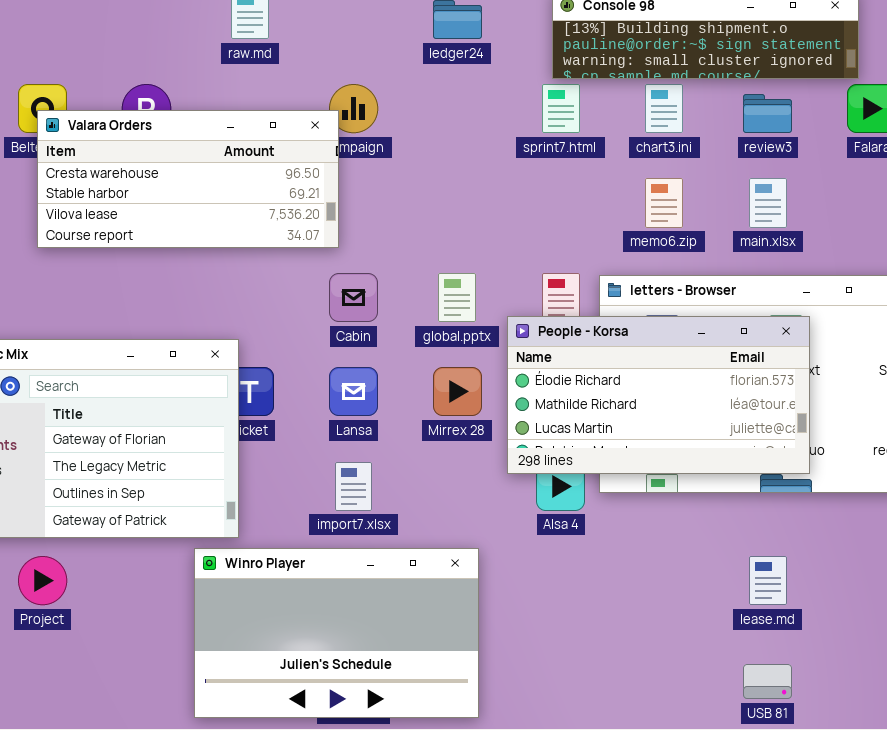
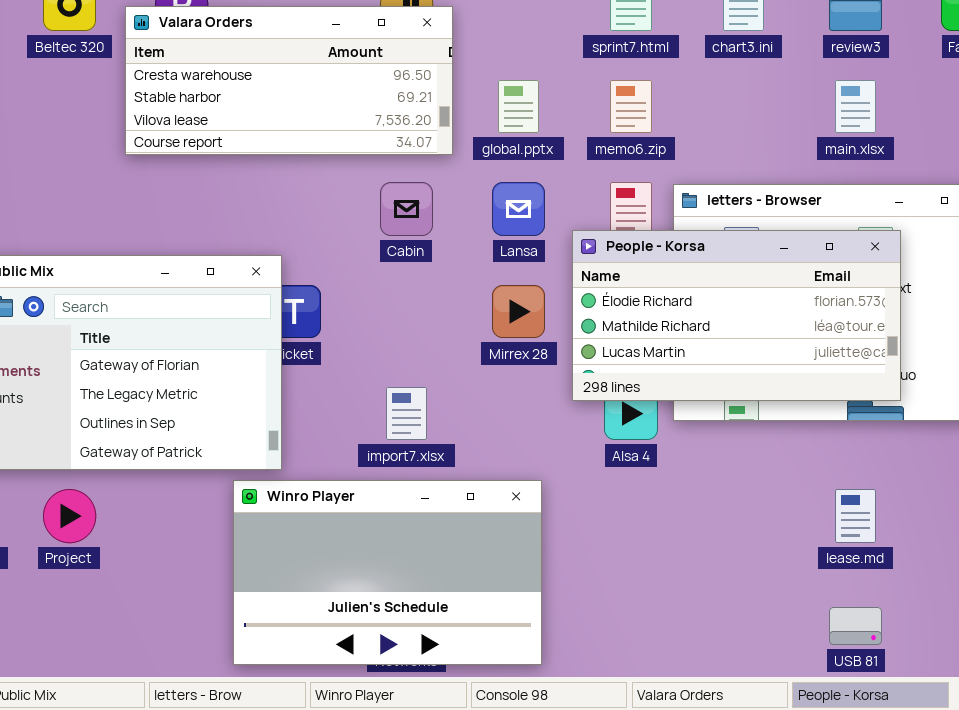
Valara Orders: [37,110,339,248] -> [125,6,453,155], moved
memo6.zip: [645,178,683,228] -> [610,80,652,133], moved
global.pptx: [438,273,476,322] -> [498,80,539,133], moved
Lansa: [329,367,378,416] -> [492,182,545,236], moved

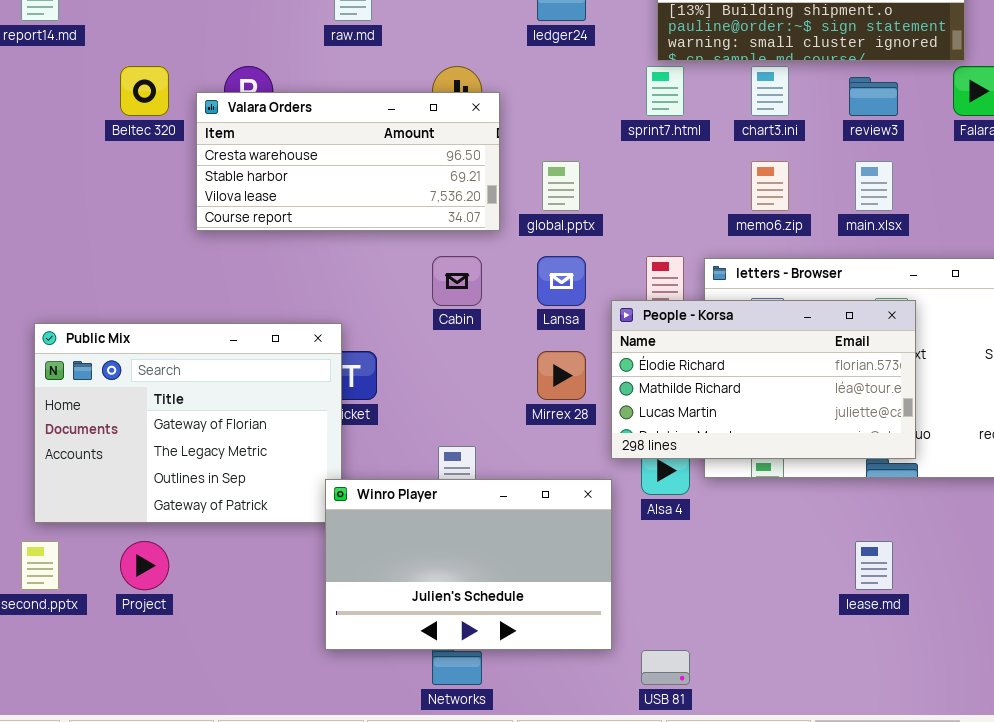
memo6.zip: [610,80,652,133] -> [751,161,789,211], moved
Winro Player: [233,480,542,665] -> [325,479,612,650], moved
USB 81: [829,607,882,645] -> [641,650,690,685], moved

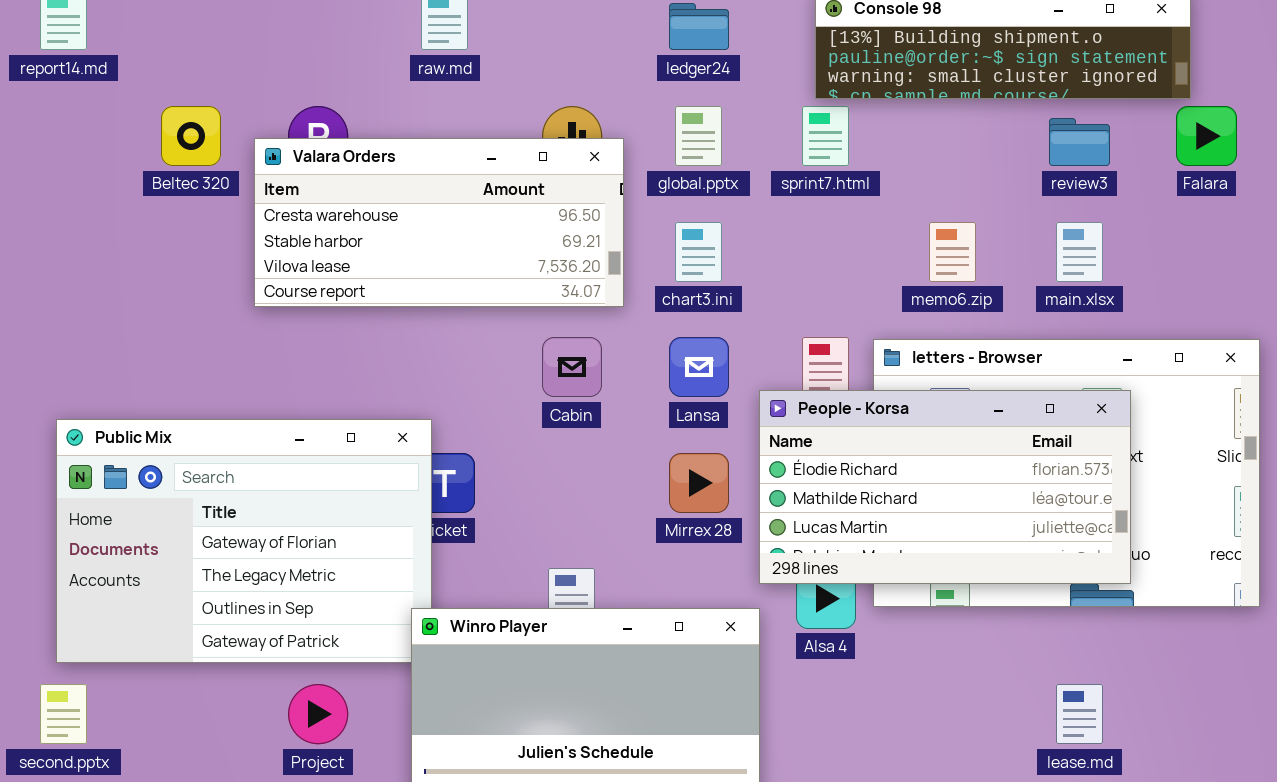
chart3.ini: [751,66,789,116] -> [675,222,722,282], moved
global.pptx: [542,161,580,211] -> [675,106,722,166], moved
Project: [120,541,169,590] -> [288,684,348,744], moved

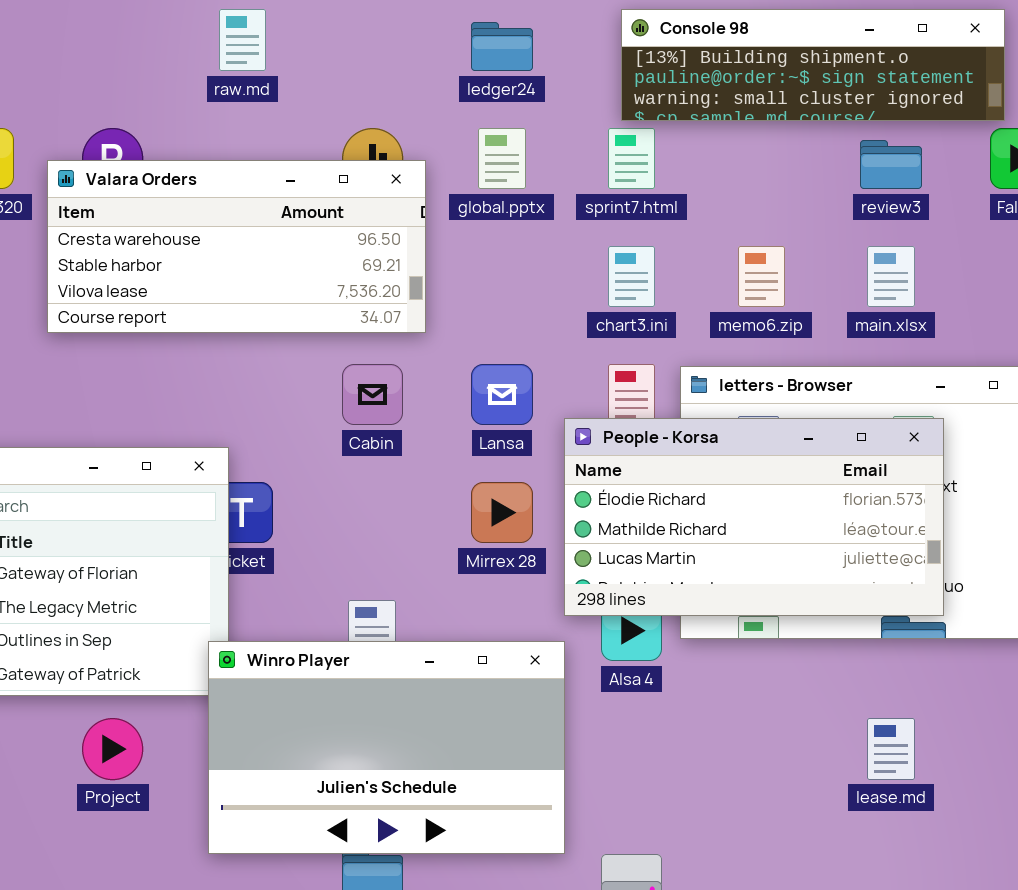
chart3.ini: [675,222,722,282] -> [608,246,655,307], moved

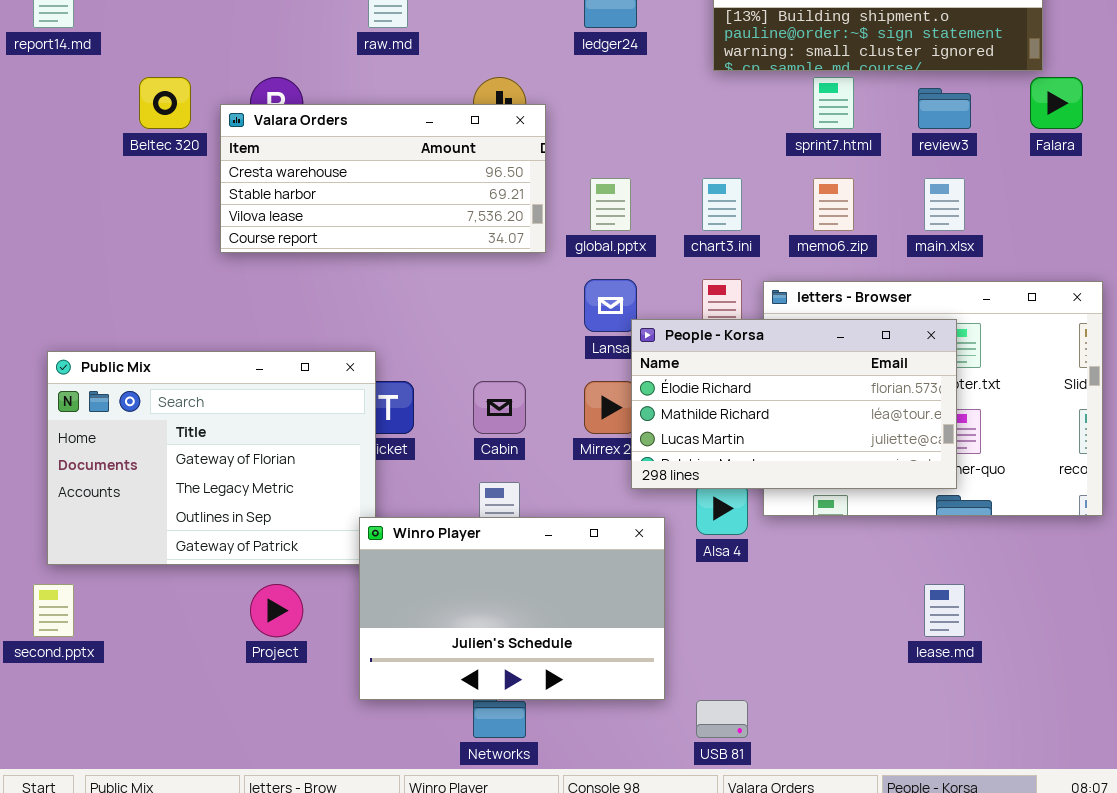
global.pptx: [478,128,526,189] -> [590,178,631,231], moved
sprint7.html: [608,128,655,189] -> [813,77,854,129], moved
Cabin: [342,364,403,425] -> [473,381,526,434], moved
People - Korsa: [564,418,944,616] -> [631,319,957,489], moved

